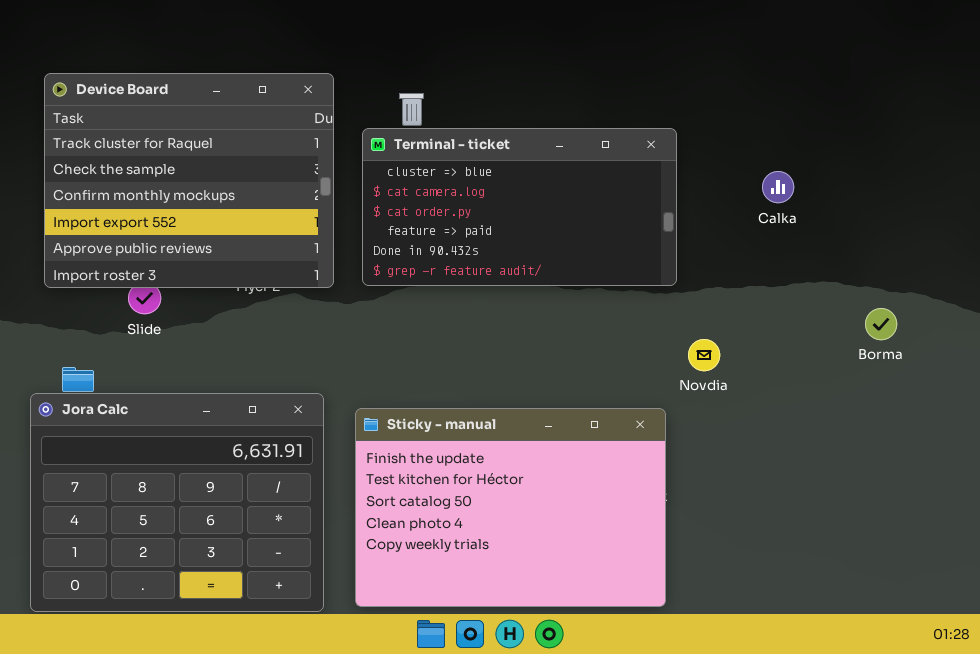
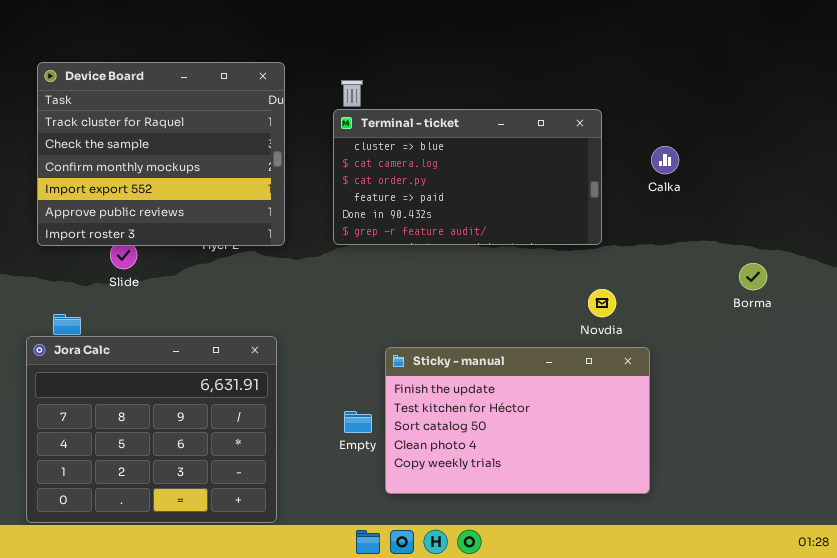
Terminal - ticket: [362,128,677,286] -> [333,109,602,245], moved
Sticky - manual: [355,408,666,607] -> [385,347,650,494], moved, resized

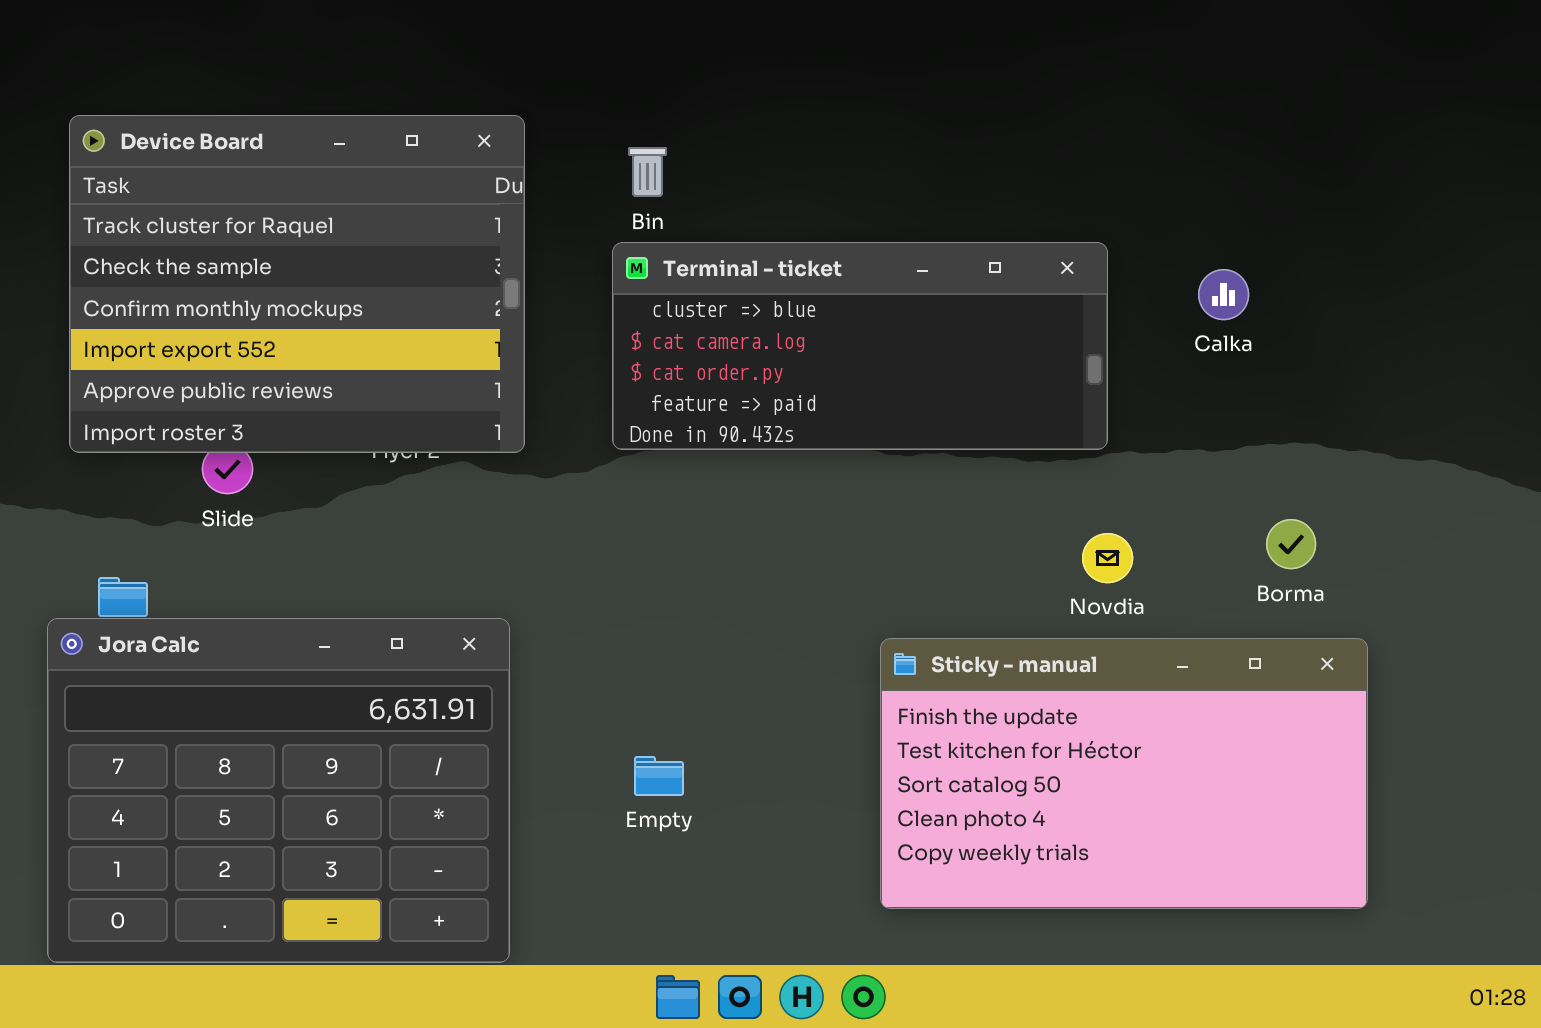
Terminal - ticket: [333,109,602,245] -> [612,242,1108,450], resized
Borma: [739,263,767,290] -> [1266,519,1316,569], moved
Sticky - manual: [385,347,650,494] -> [880,638,1368,909], moved

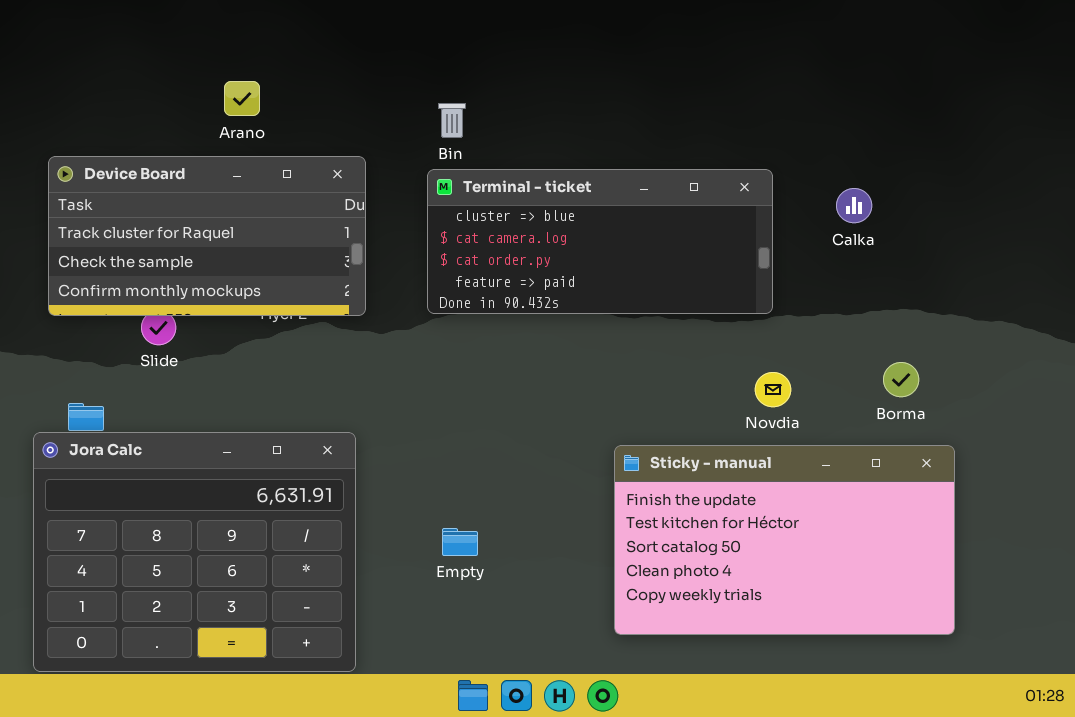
Device Board: [69,115,525,453] -> [48,156,366,316], resized

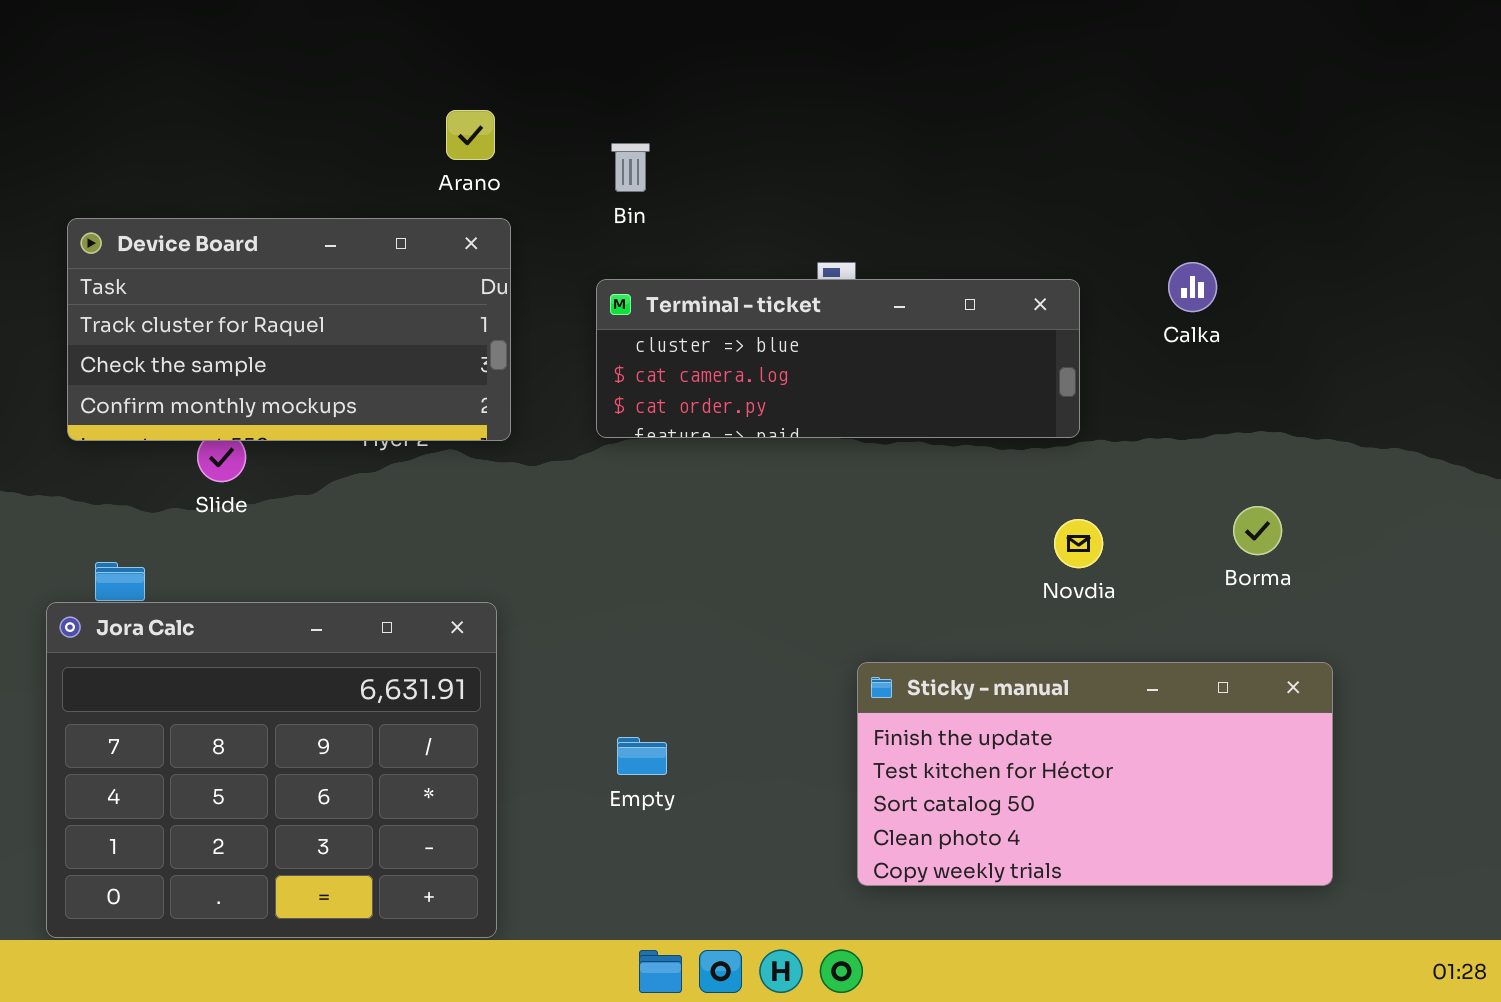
Arano: [224,81,260,116] -> [446,110,495,160], moved
Terminal - ticket: [427,169,773,314] -> [596,279,1080,438], resized
Sticky - manual: [614,445,955,635] -> [857,662,1333,886], resized

